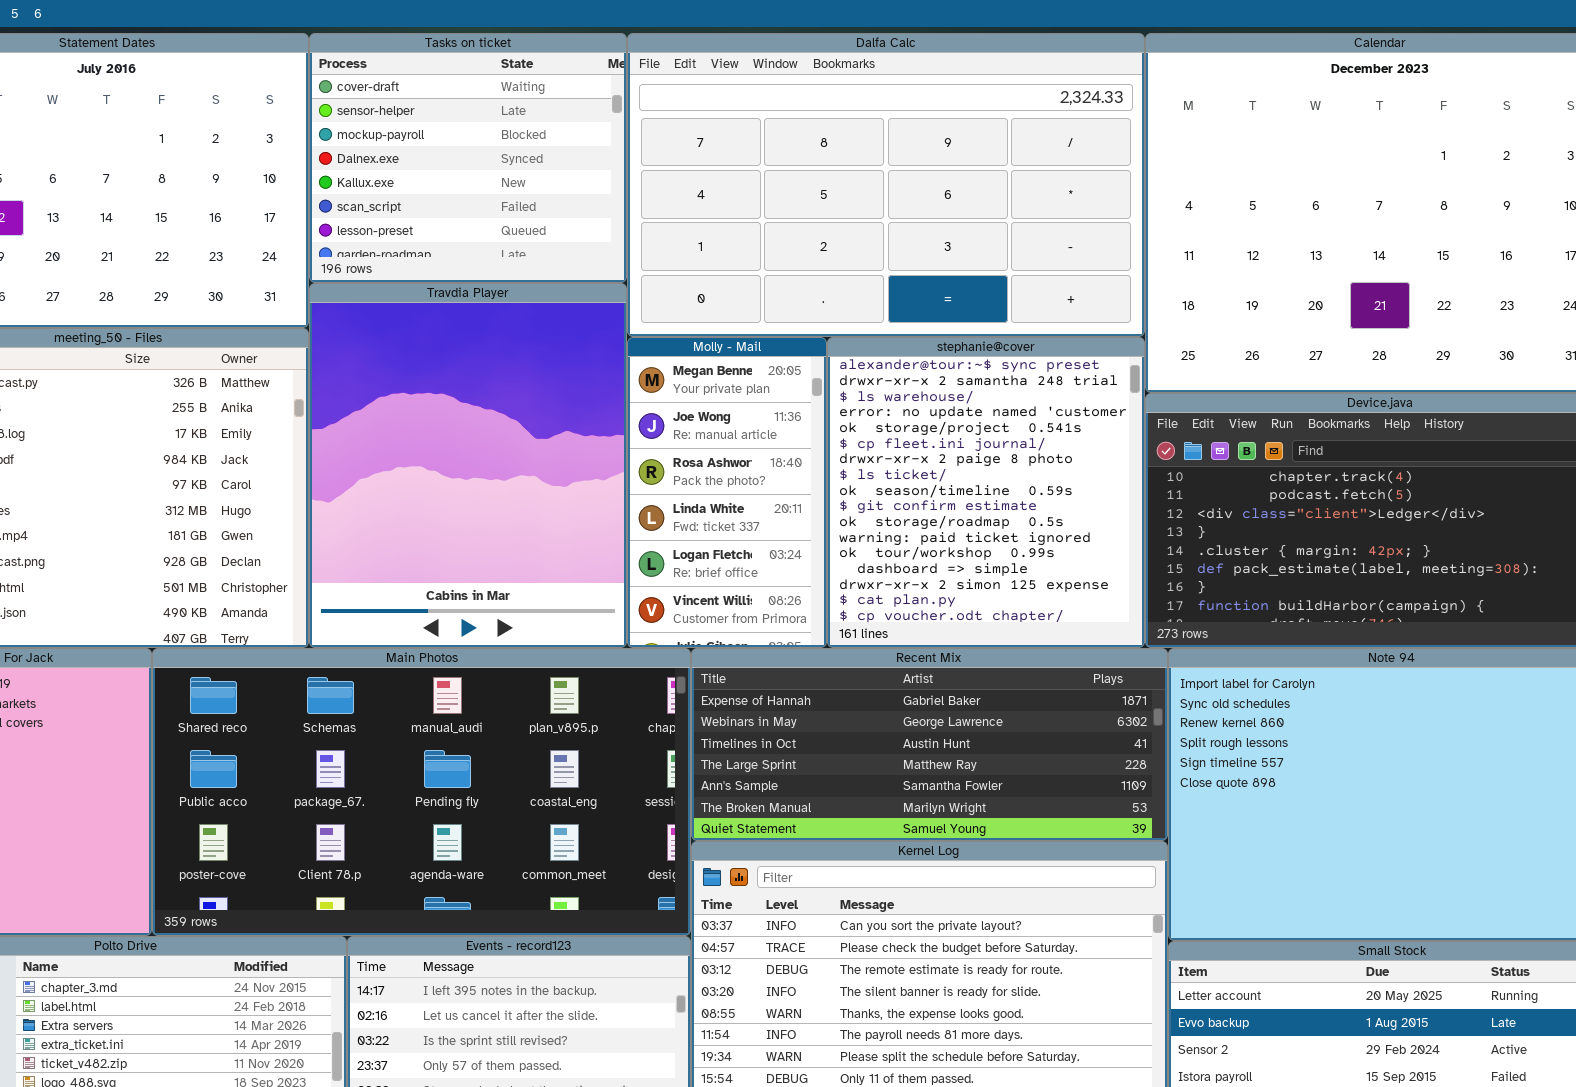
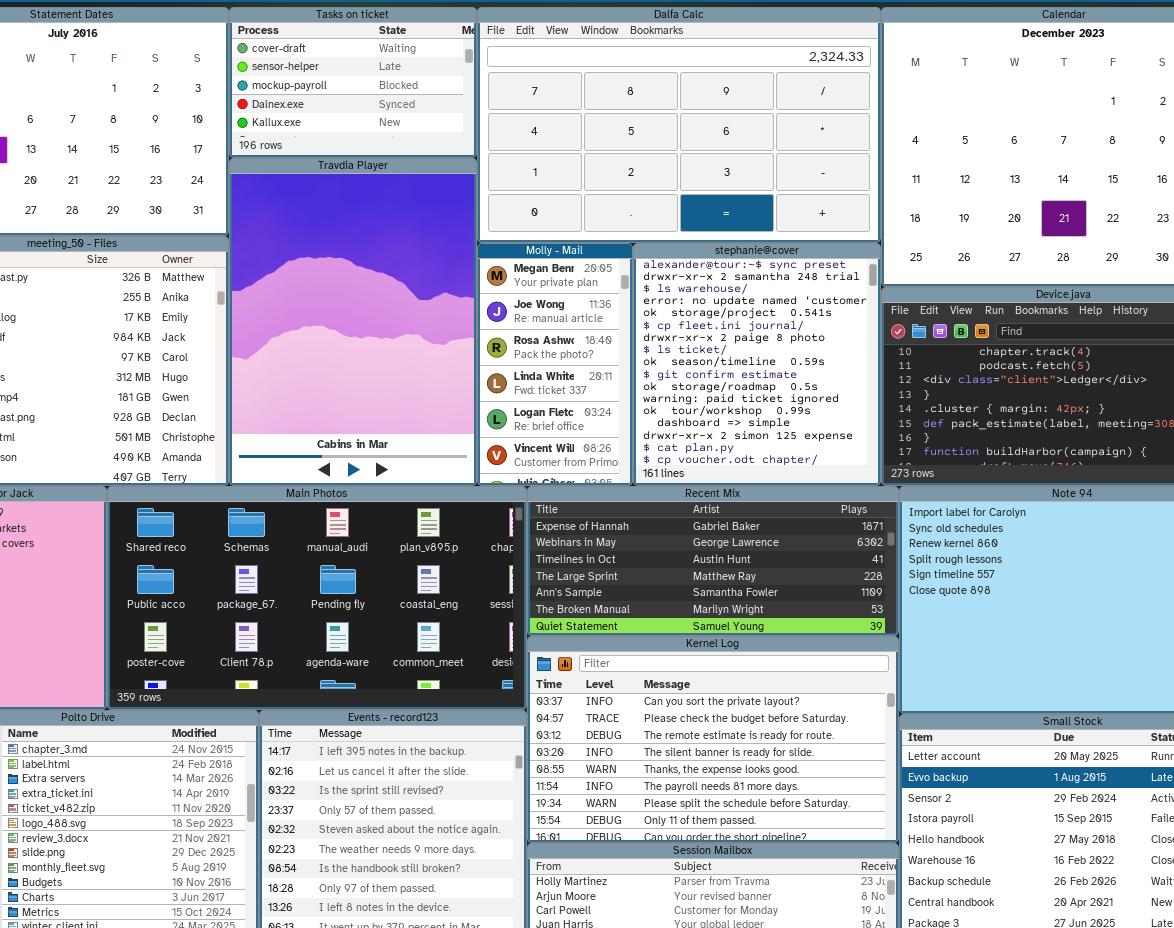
Tasks on ticket: [309,33,627,283] -> [229,7,477,158], resized
Travdia Player: [309,283,627,648] -> [229,158,477,486], resized

